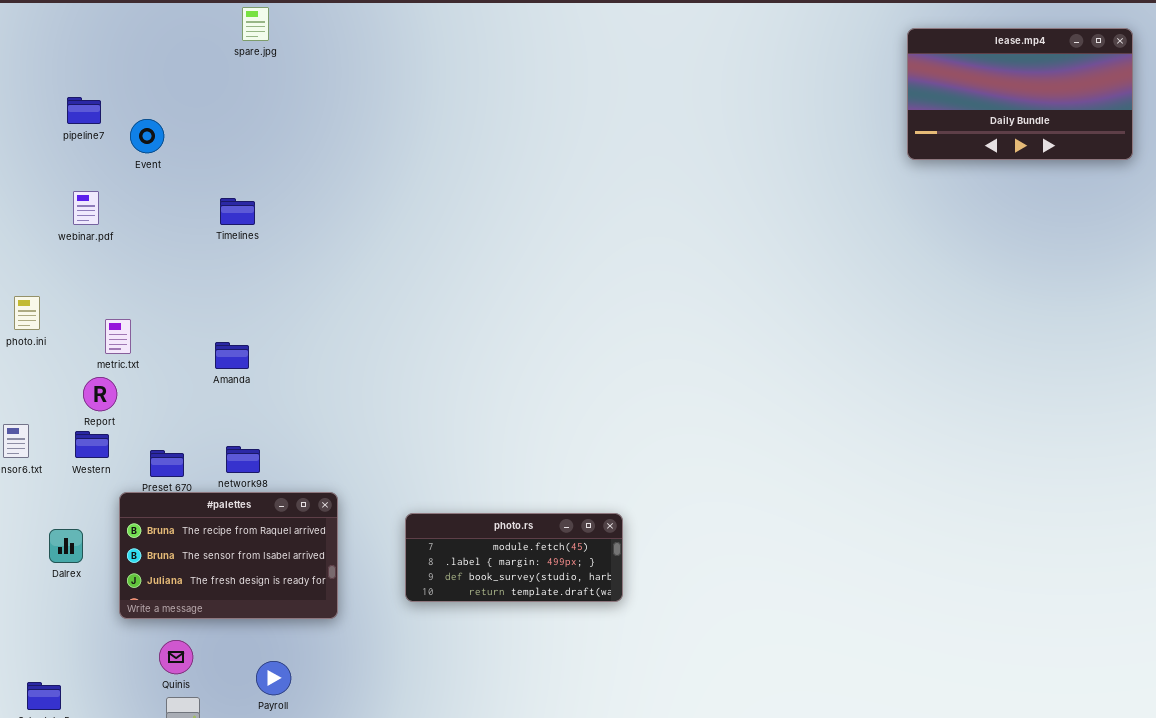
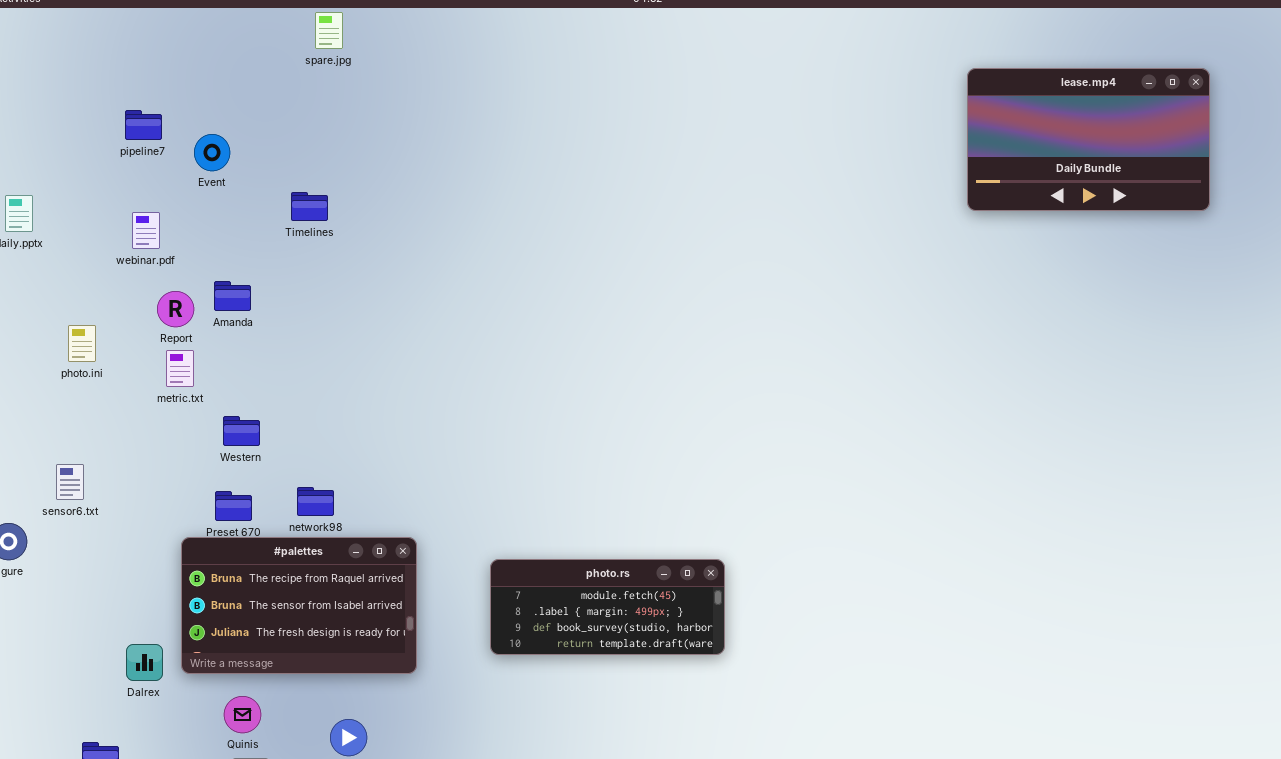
lease.mp4: [907,28,1133,160] -> [967,68,1210,211], moved
Timelines: [220,198,255,225] -> [291,192,328,221], moved
Amanda: [215,342,249,369] -> [214,281,251,311], moved
Report: [83,377,117,411] -> [157,291,194,327], moved
Western: [75,431,109,458] -> [223,416,260,446], moved
Dalrex: [49,529,83,563] -> [126,644,163,681], moved

